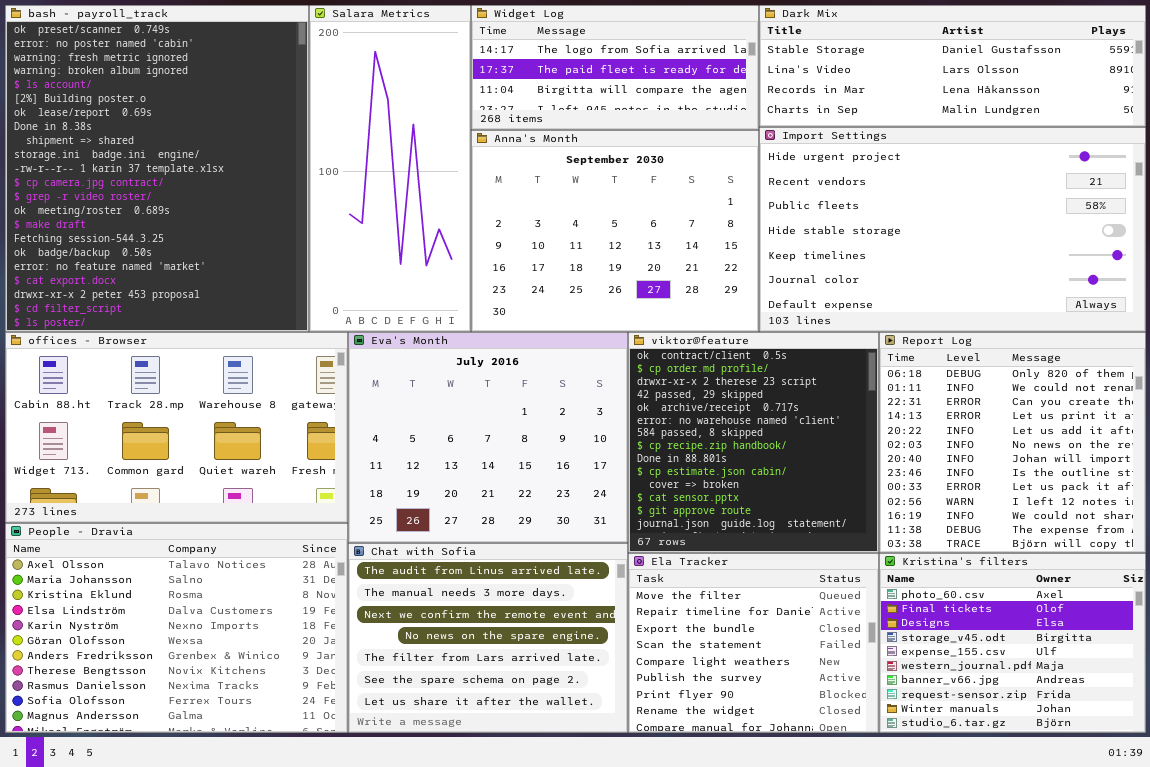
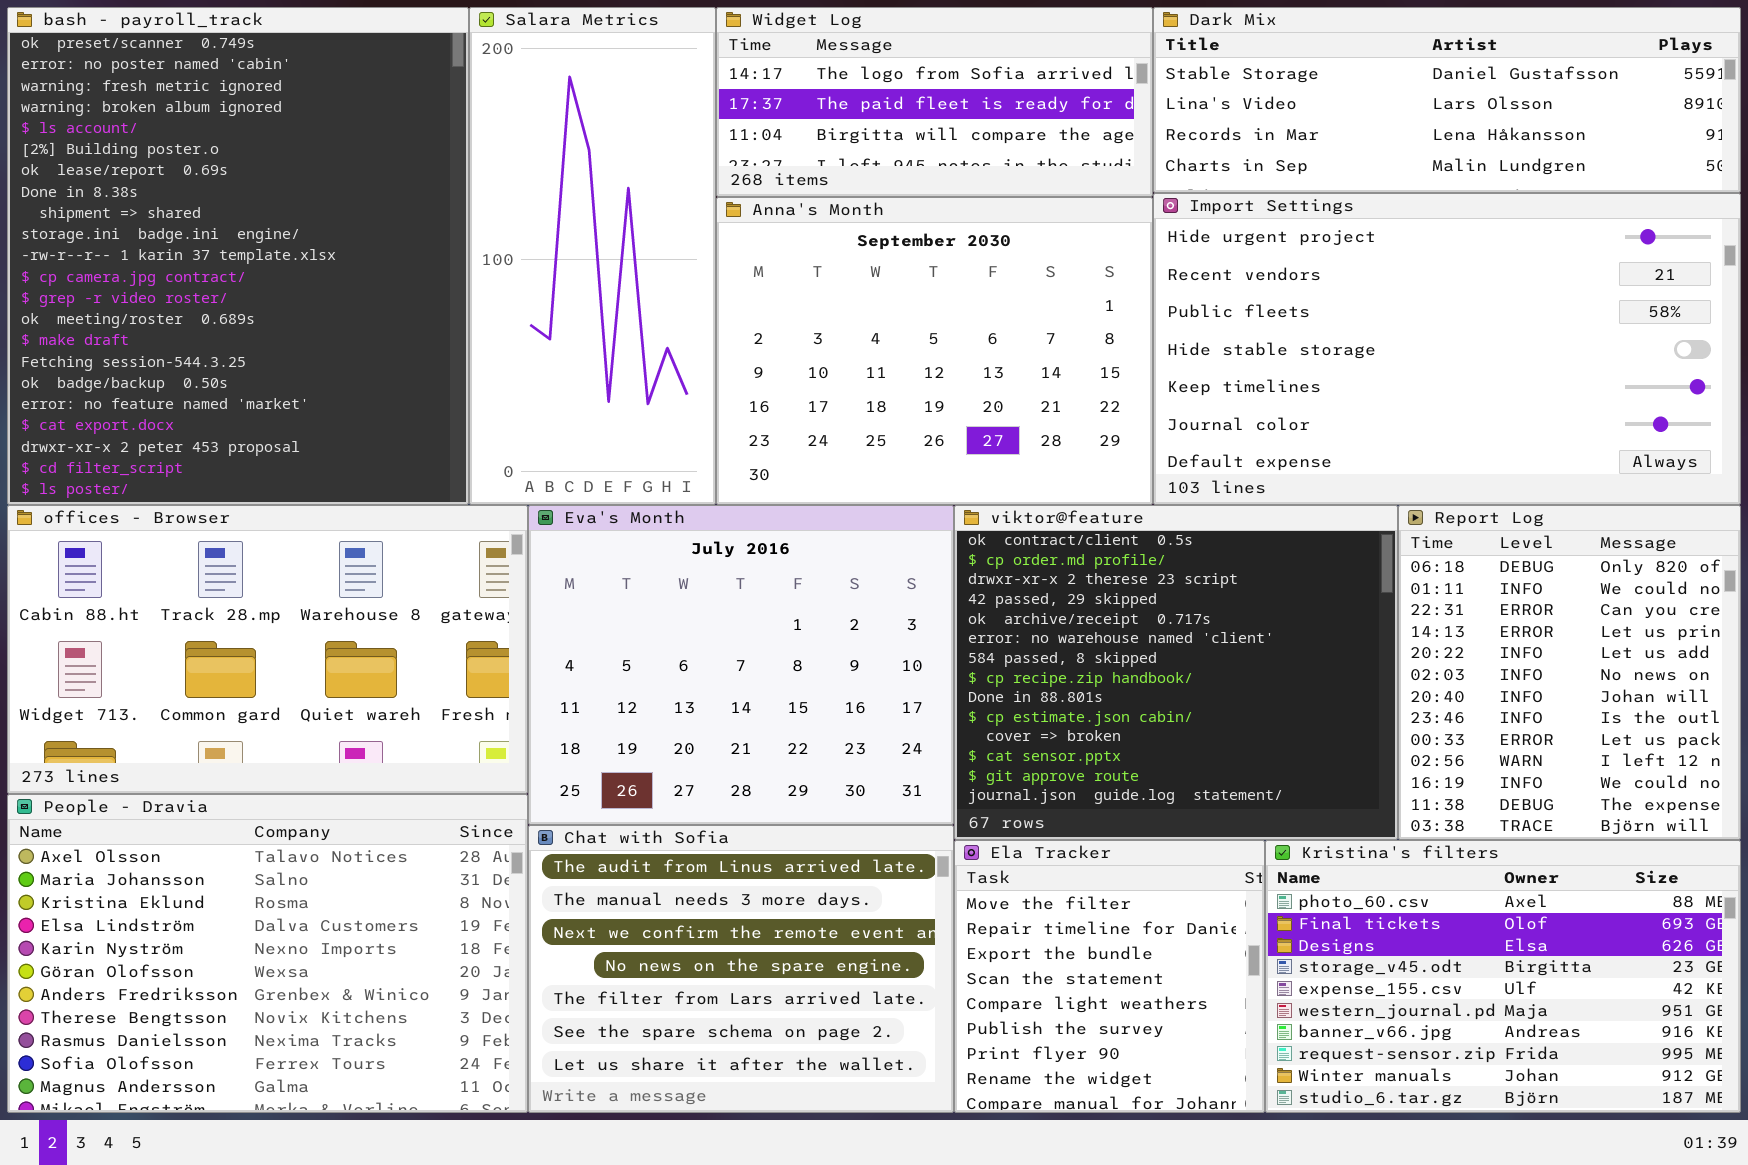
viktor@feature: [628,332,879,553] -> [954,505,1398,840], resized
Report Log: [879,332,1146,553] -> [1398,505,1741,840], resized
Ela Tracker: [628,553,879,733] -> [954,840,1265,1113], resized
Kristina's filters: [879,553,1146,733] -> [1265,840,1741,1113], resized

